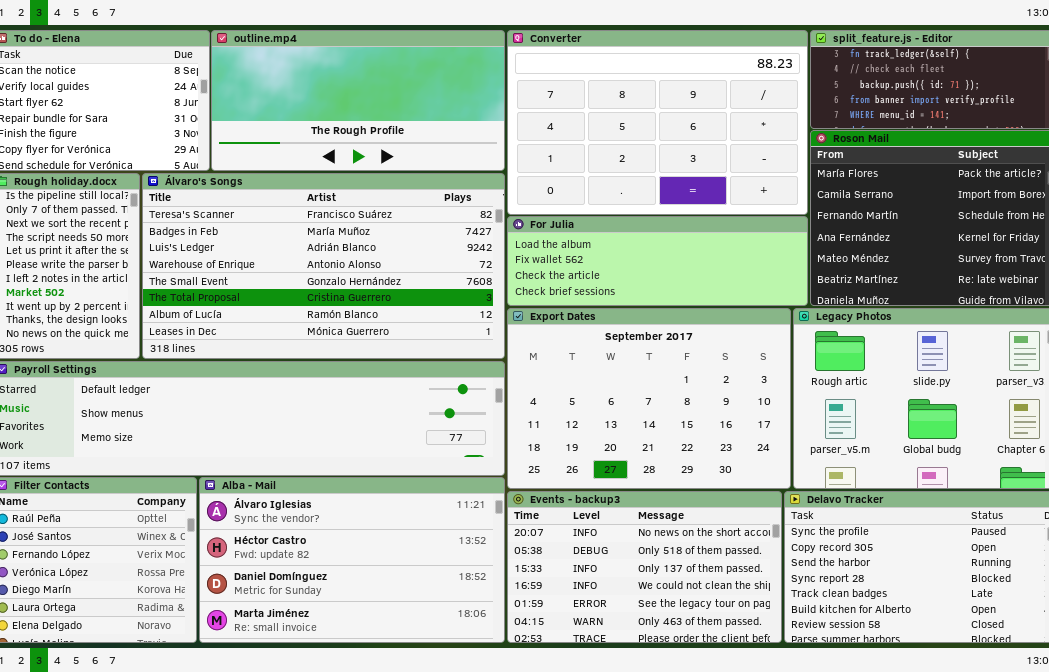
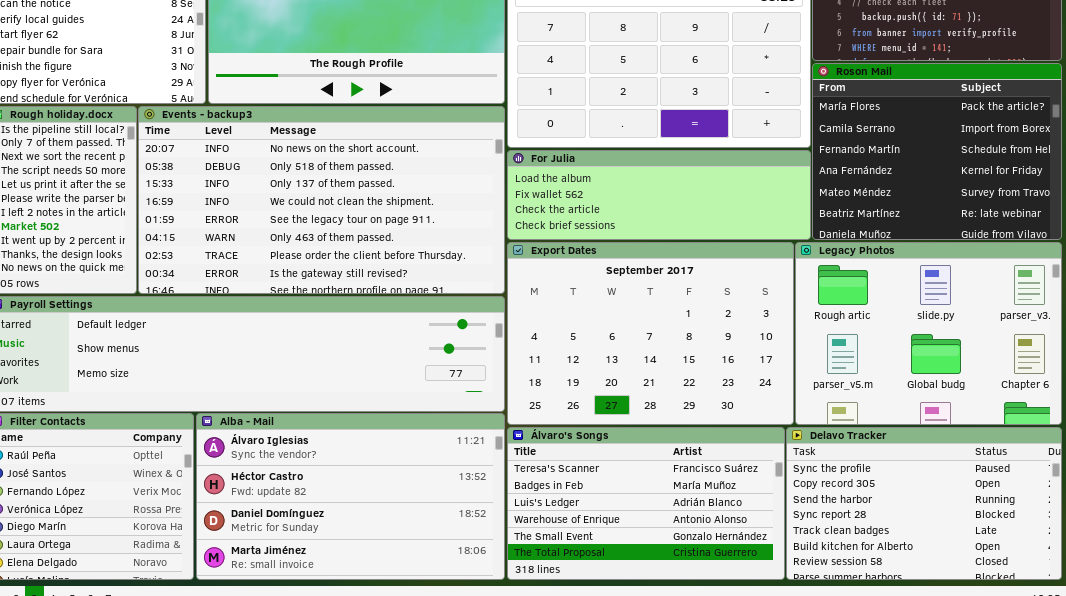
Álvaro's Songs: [142,173,505,359] -> [507,427,785,580], moved, resized
Events - backup3: [507,491,782,643] -> [138,106,505,294], moved, resized

